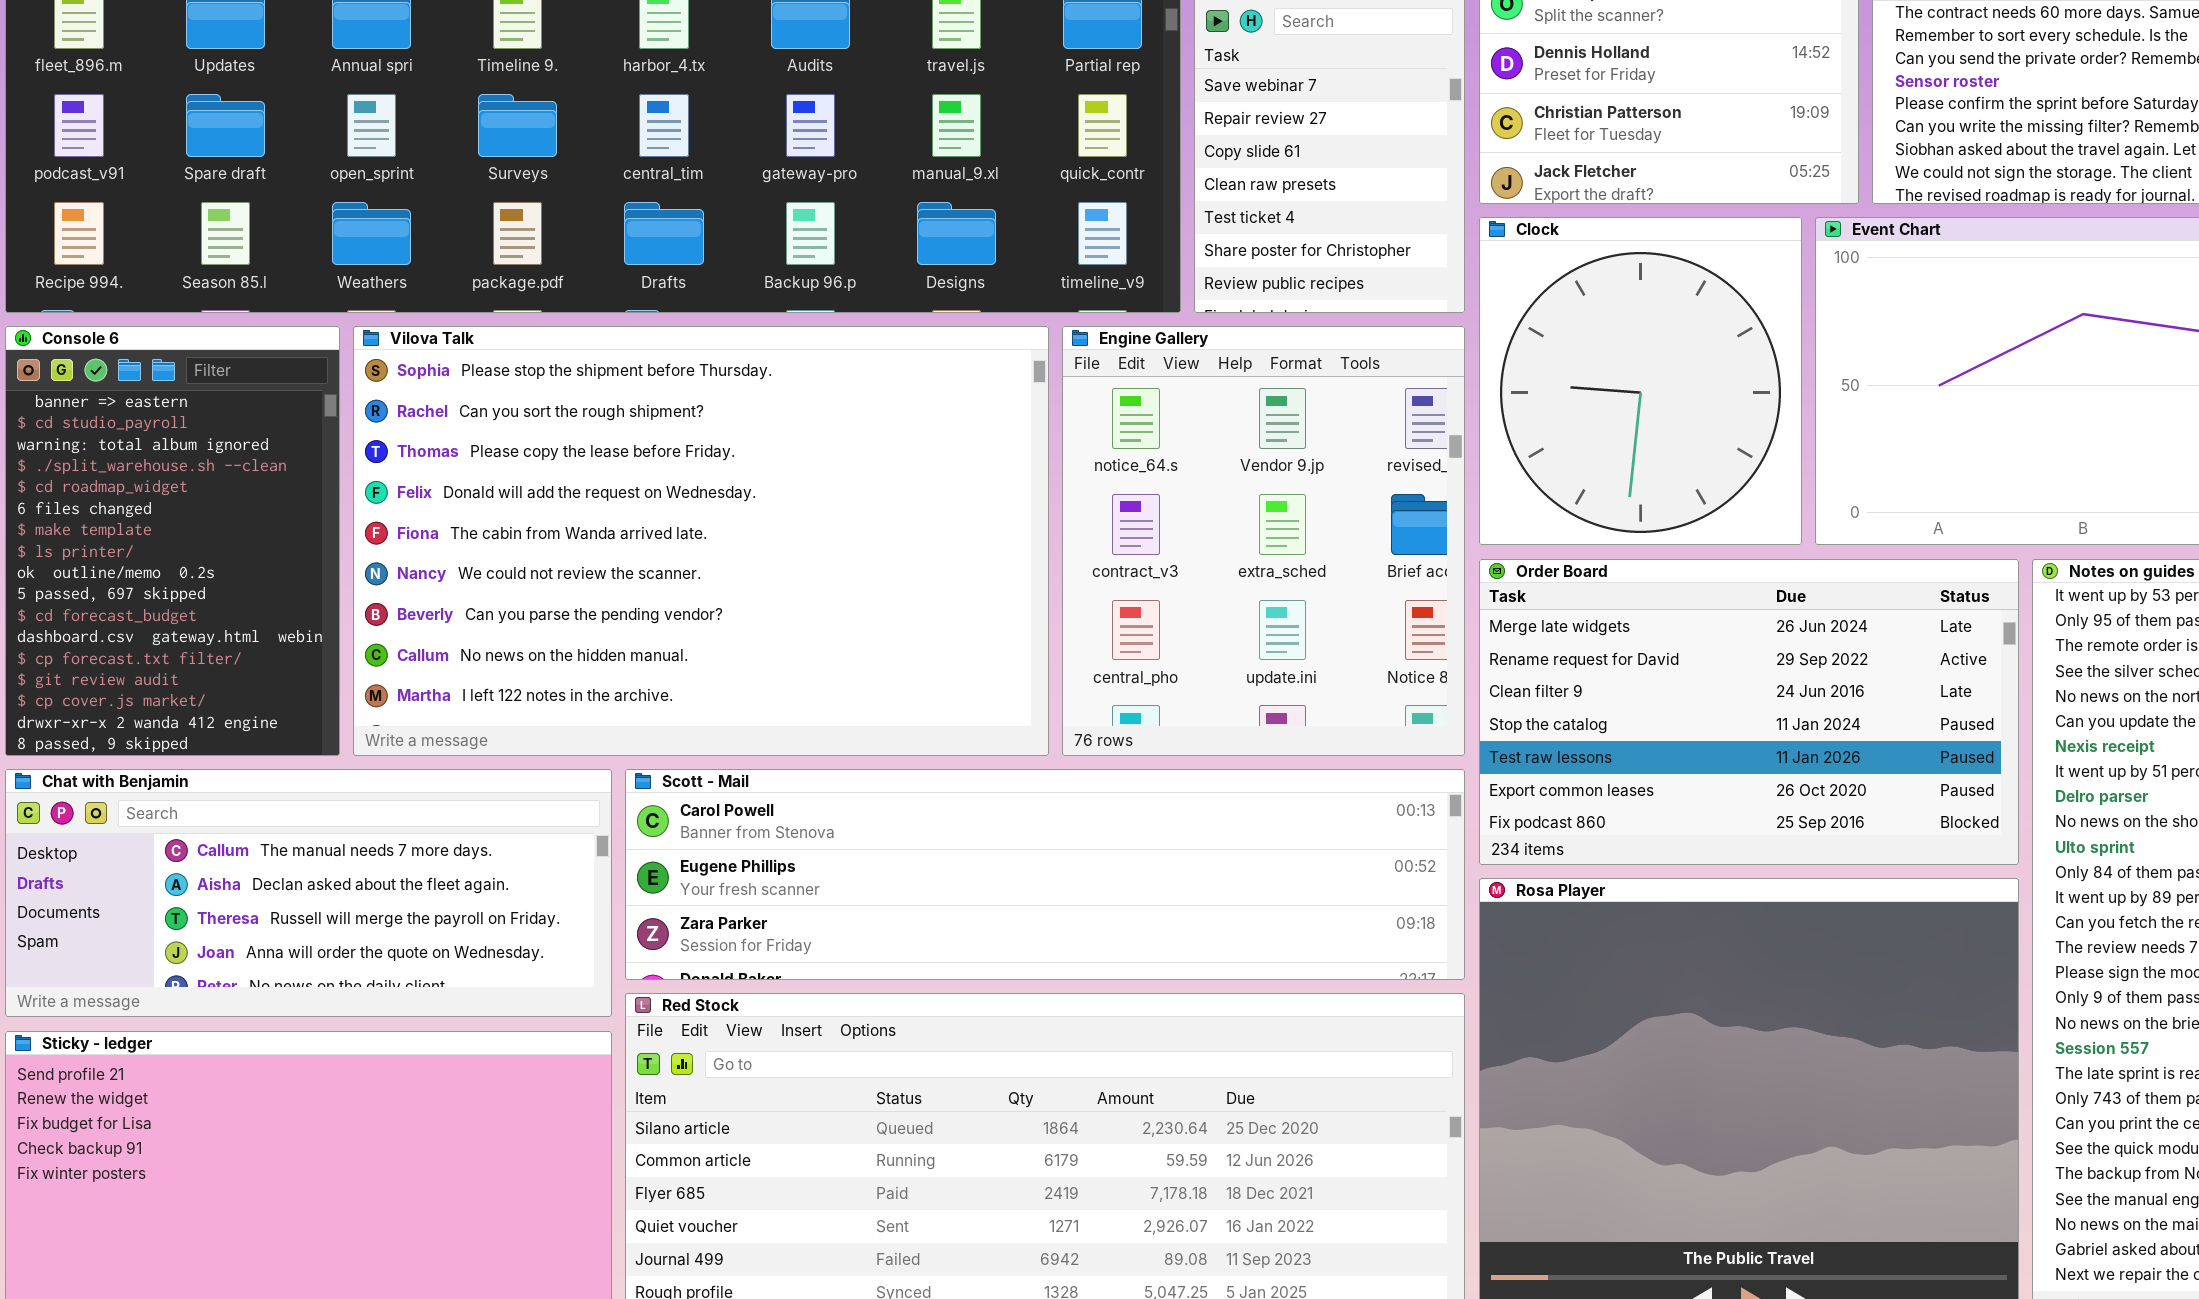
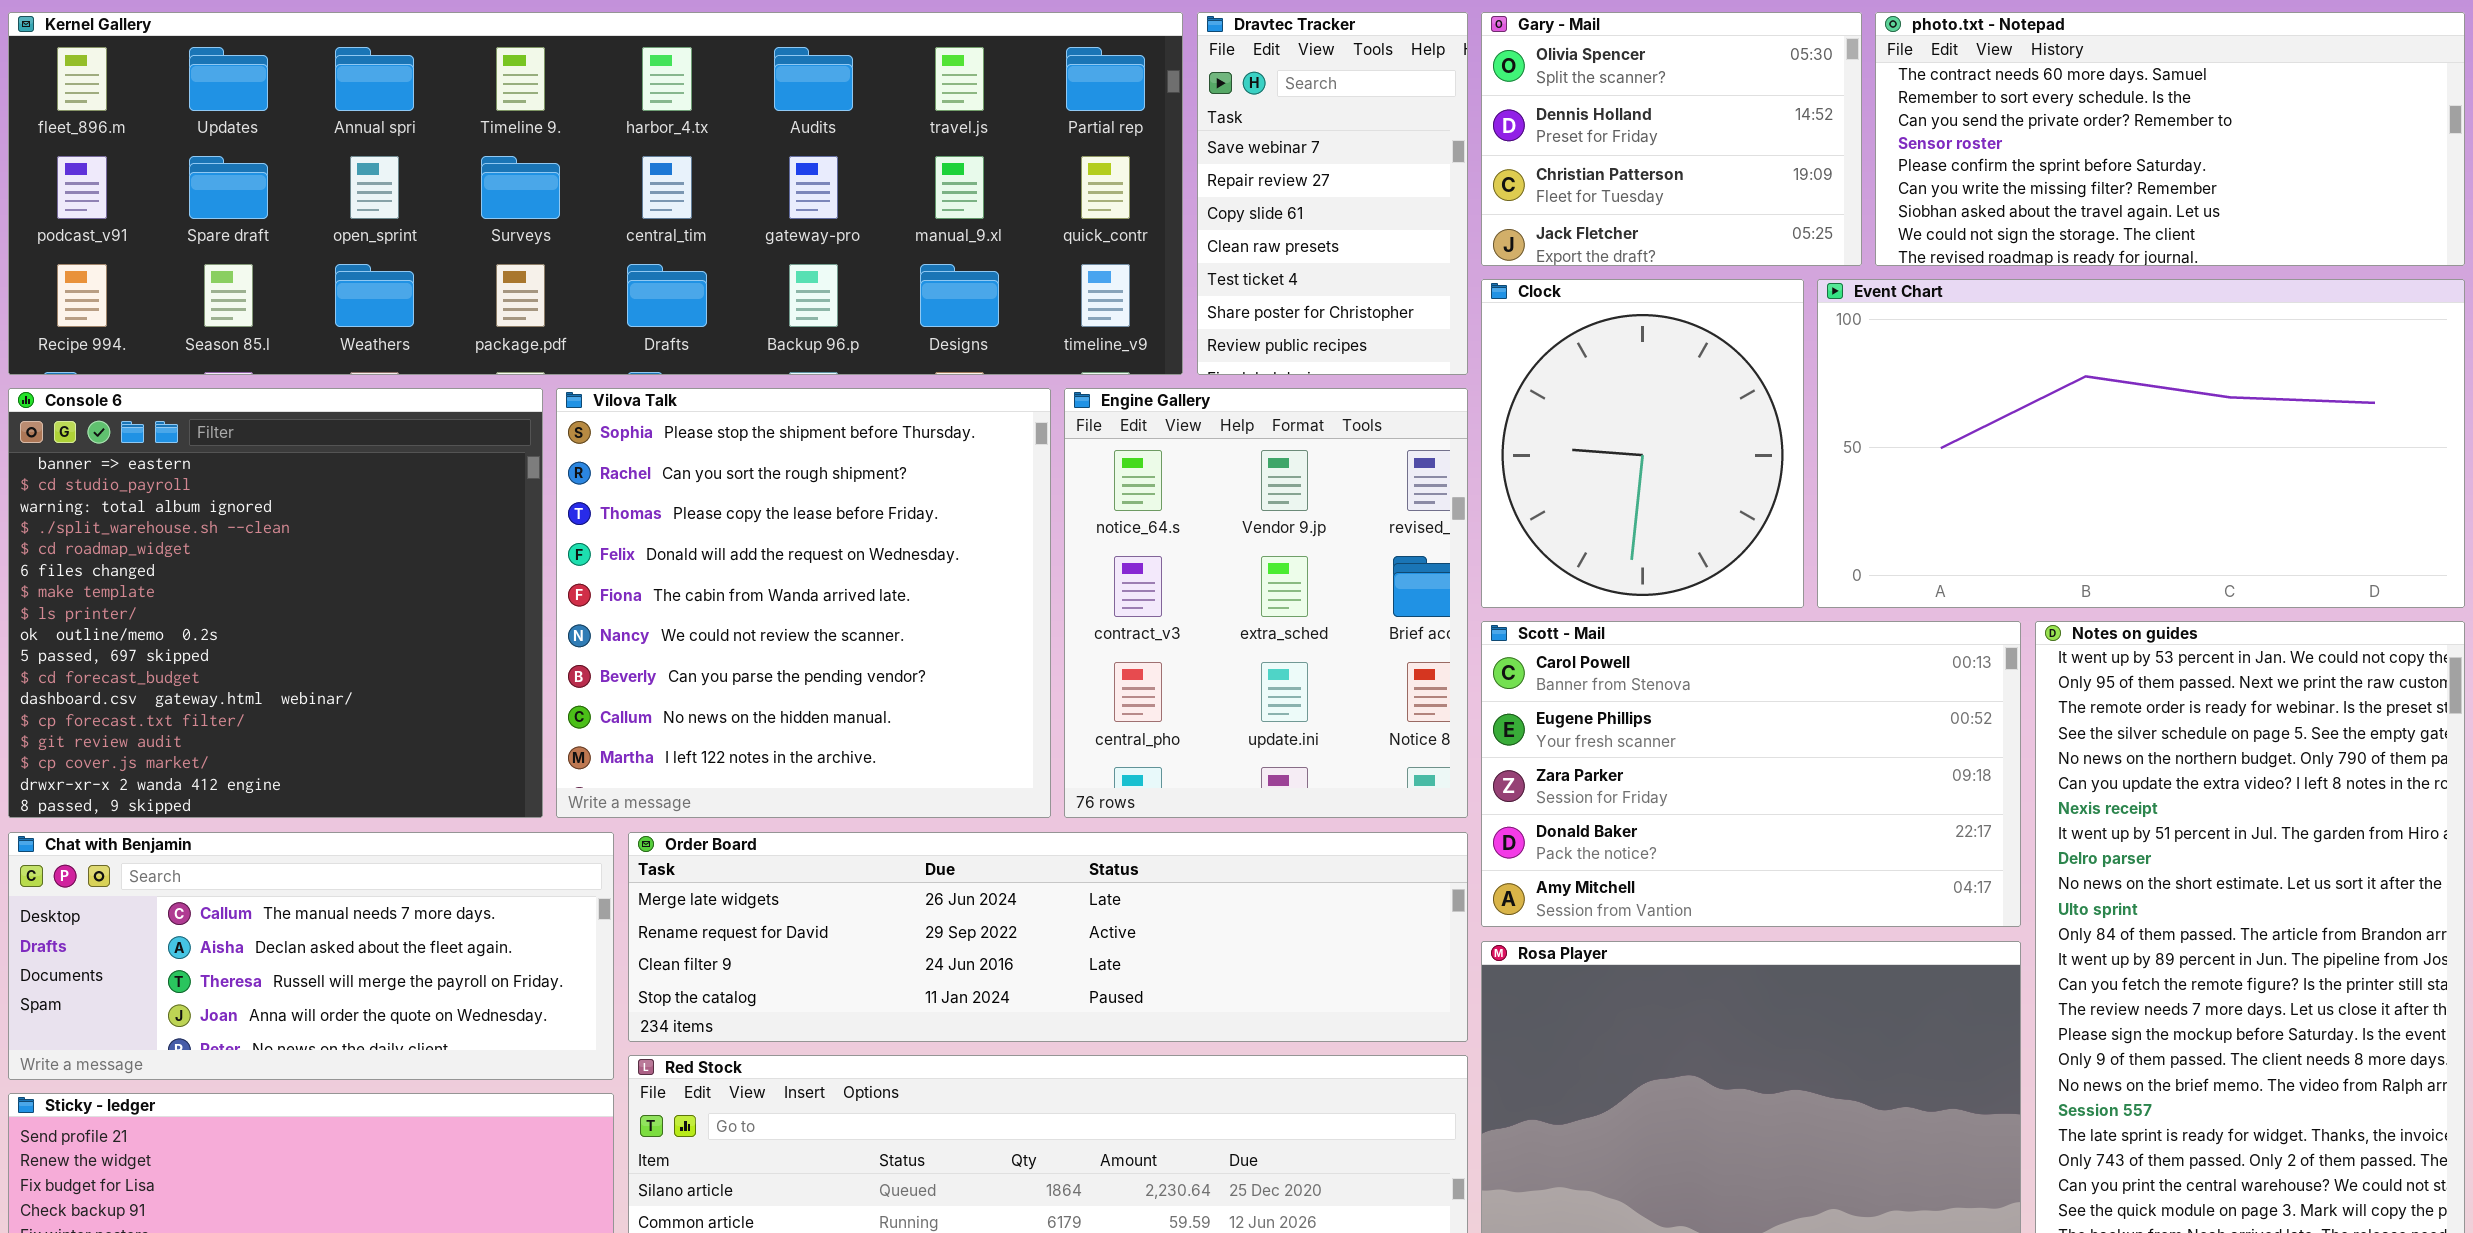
Console 6: [5,326,340,756] -> [8,388,543,818], resized
Vilova Talk: [353,326,1049,756] -> [556,388,1051,818], resized
Order Board: [1479,559,2019,865] -> [628,832,1468,1042], moved, resized
Scott - Mail: [625,769,1465,980] -> [1481,621,2021,927], moved, resized

